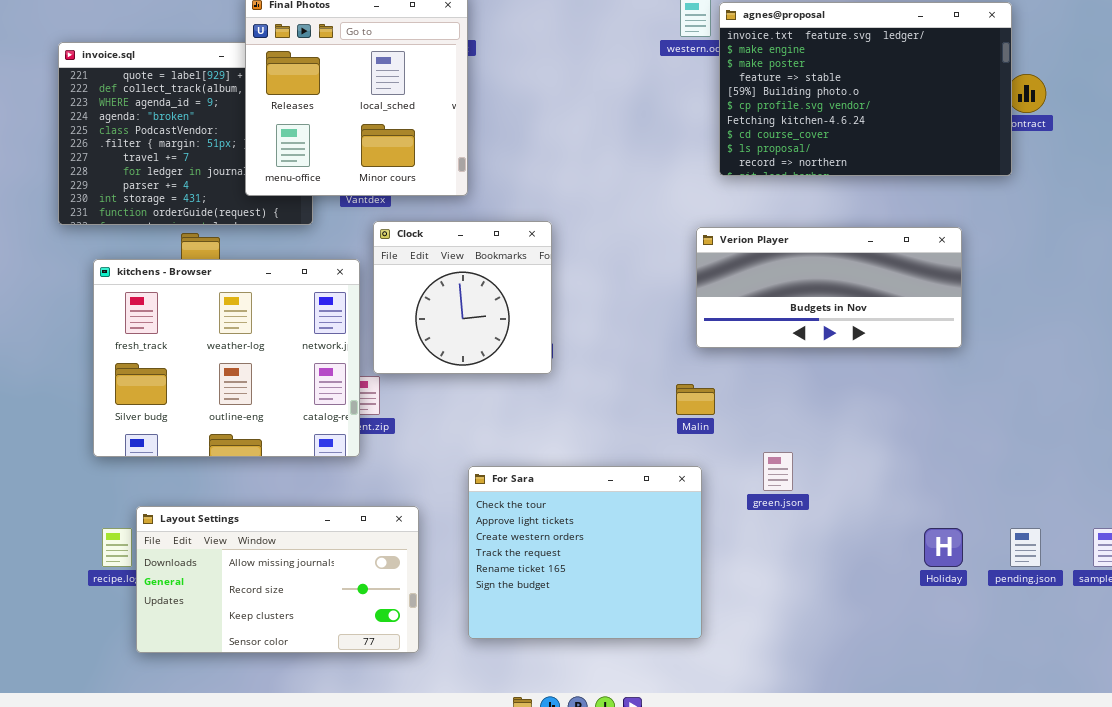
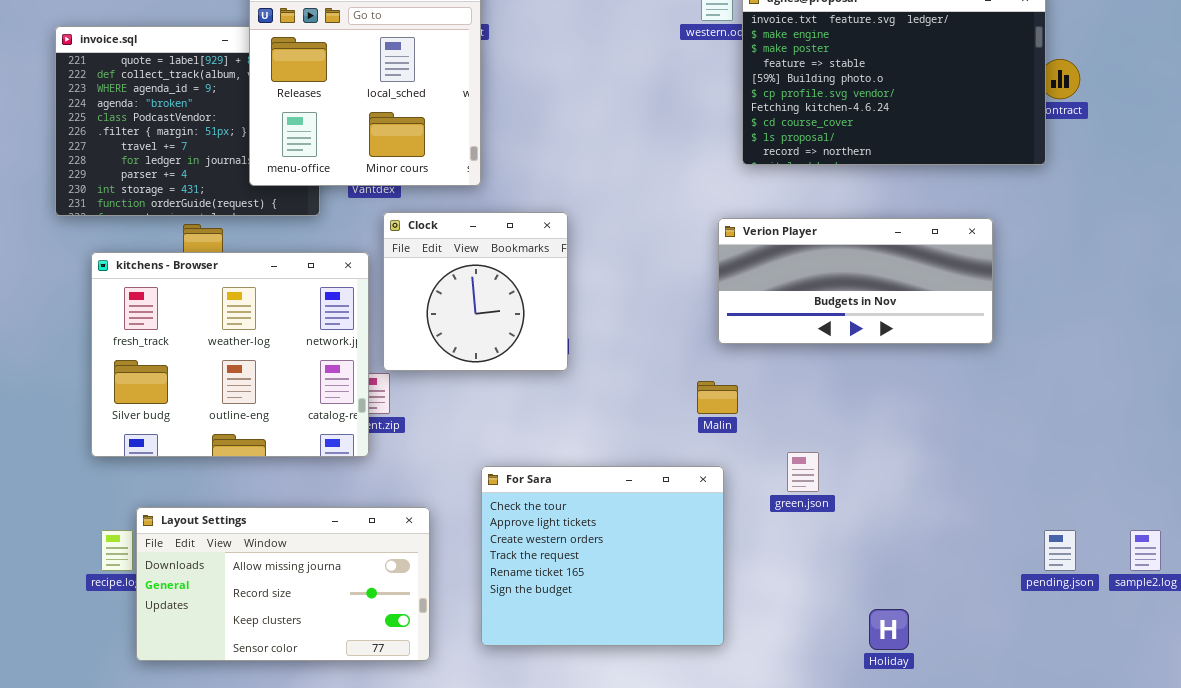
Holiday: [924,528,963,567] -> [869,609,909,650], moved

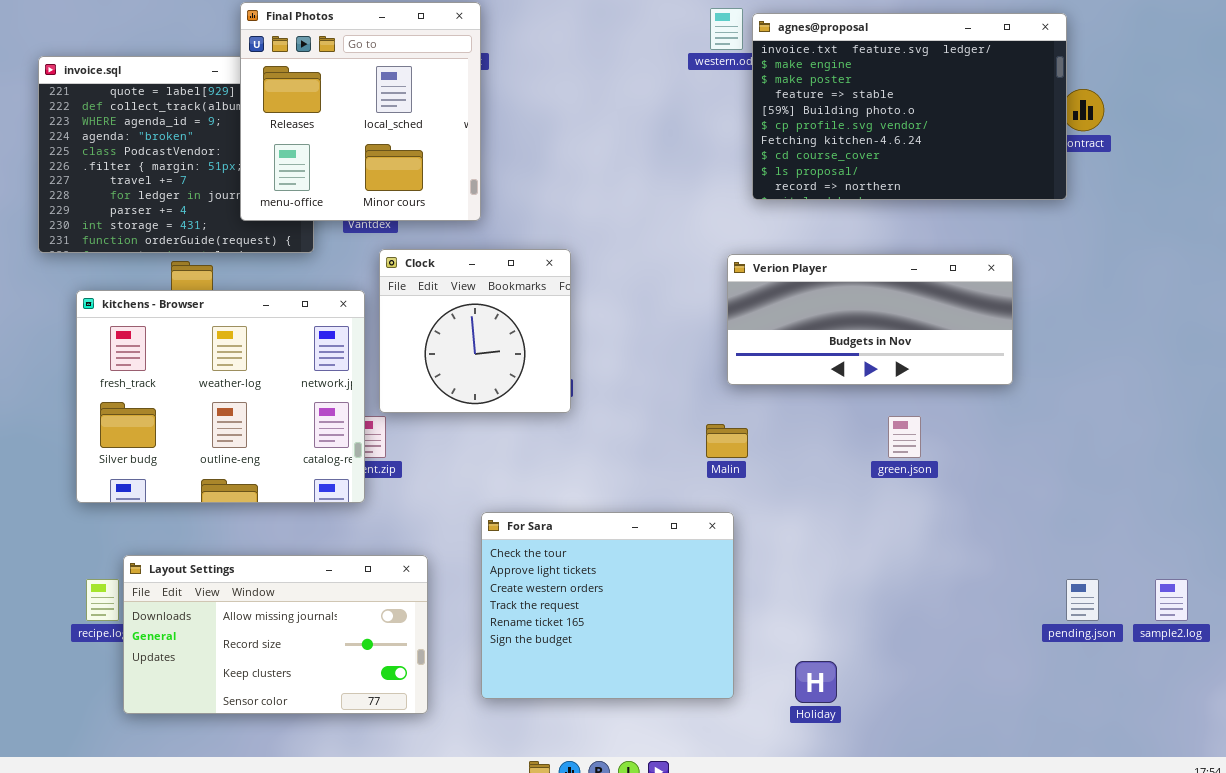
green.json: [787,452,819,492] -> [888,416,921,458], moved
Holiday: [869,609,909,650] -> [795,661,837,703], moved

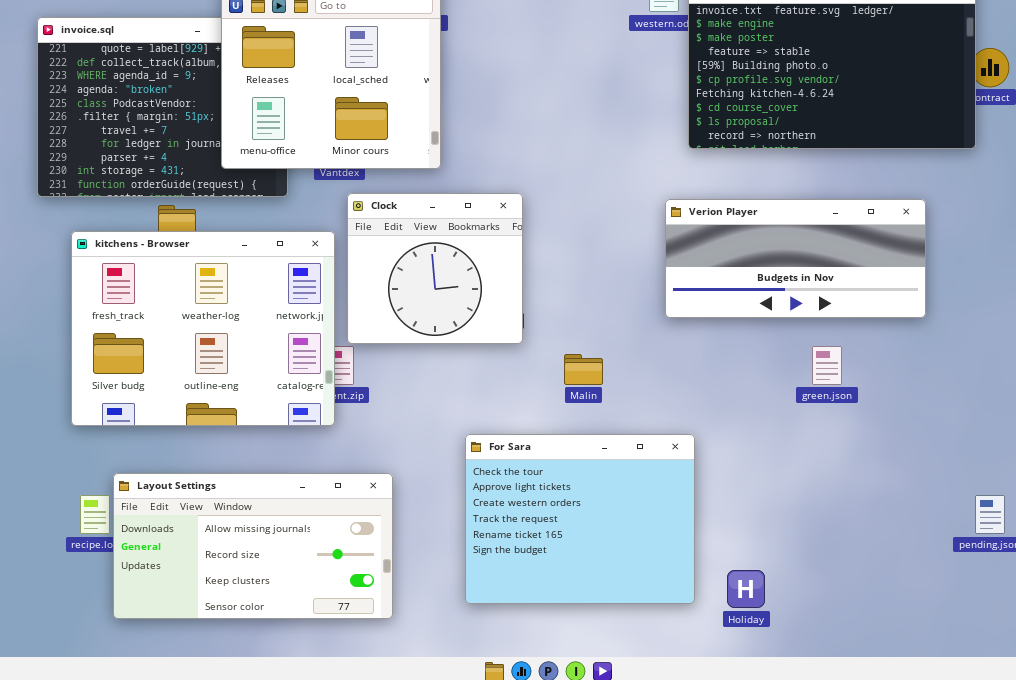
Malin: [706,424,748,458] -> [564,354,603,385], moved
For Sara: [481,512,734,699] -> [465,434,695,604], moved

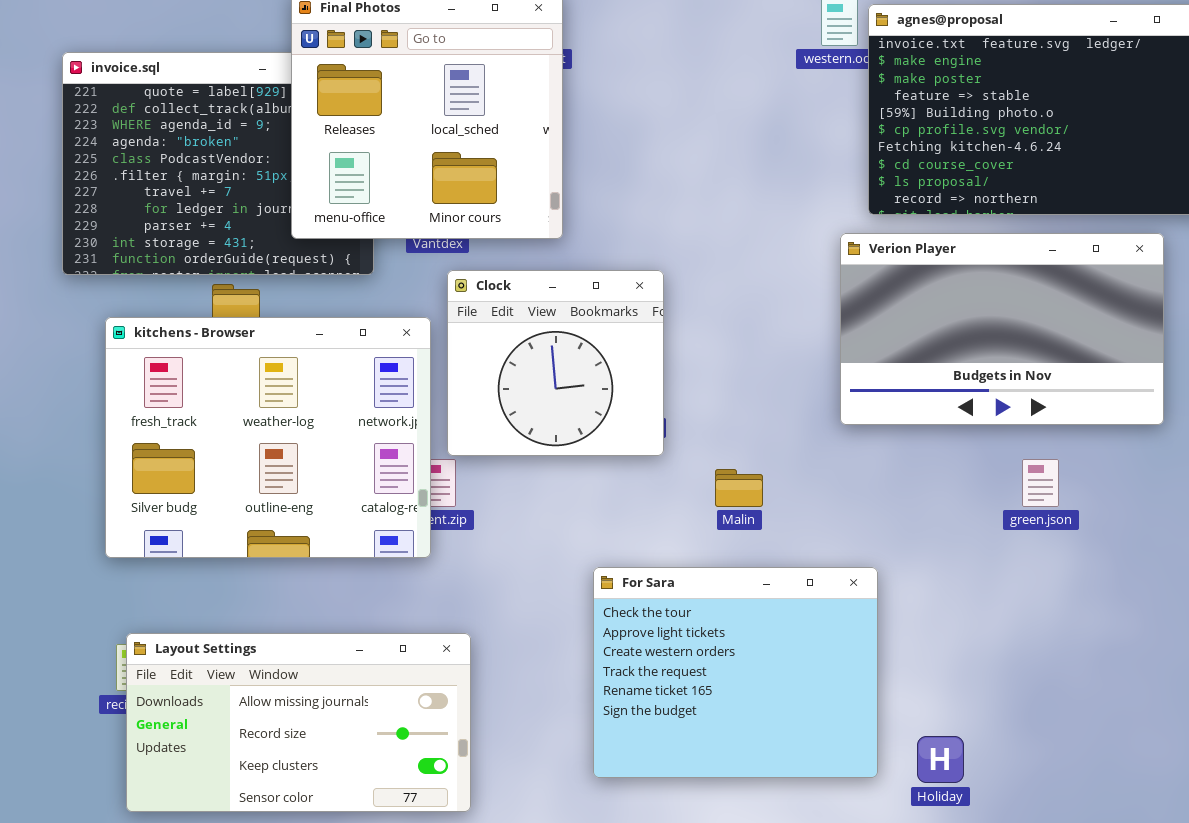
Verion Player: [665,199,926,318] -> [840,233,1164,425], resized
Layout Settings: [113,473,393,619] -> [126,633,471,812], moved

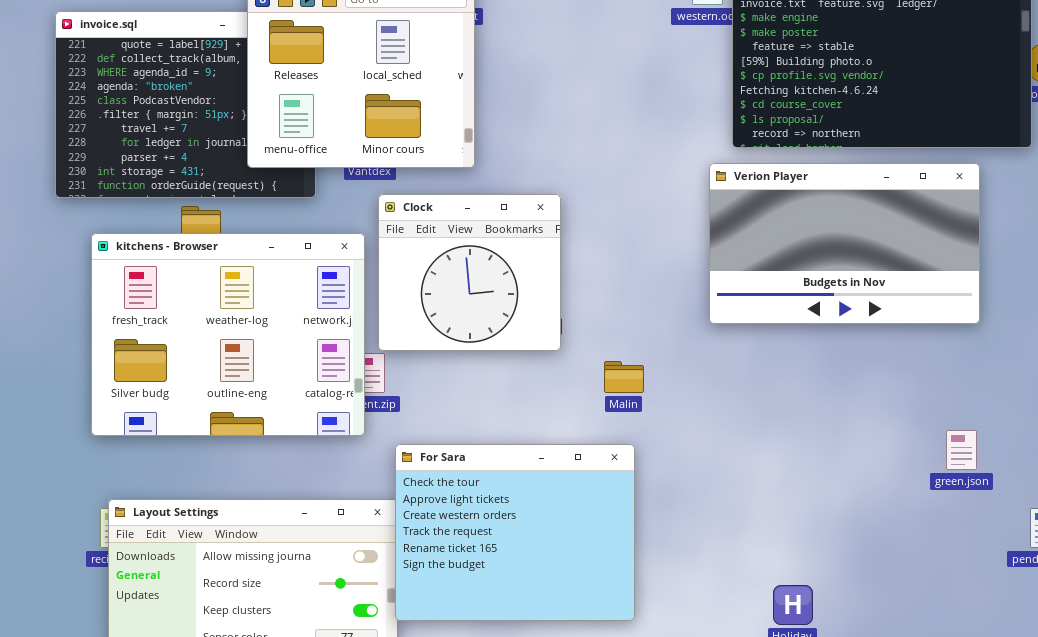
green.json: [1022,459,1059,507] -> [946,430,977,470], moved
For Sara: [593,567,878,778] -> [395,444,635,621], moved

